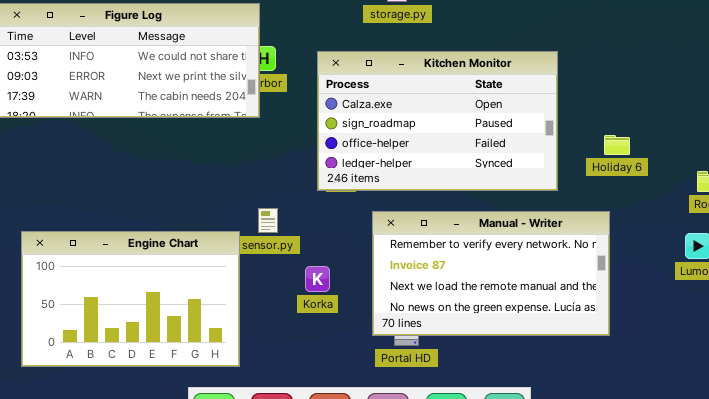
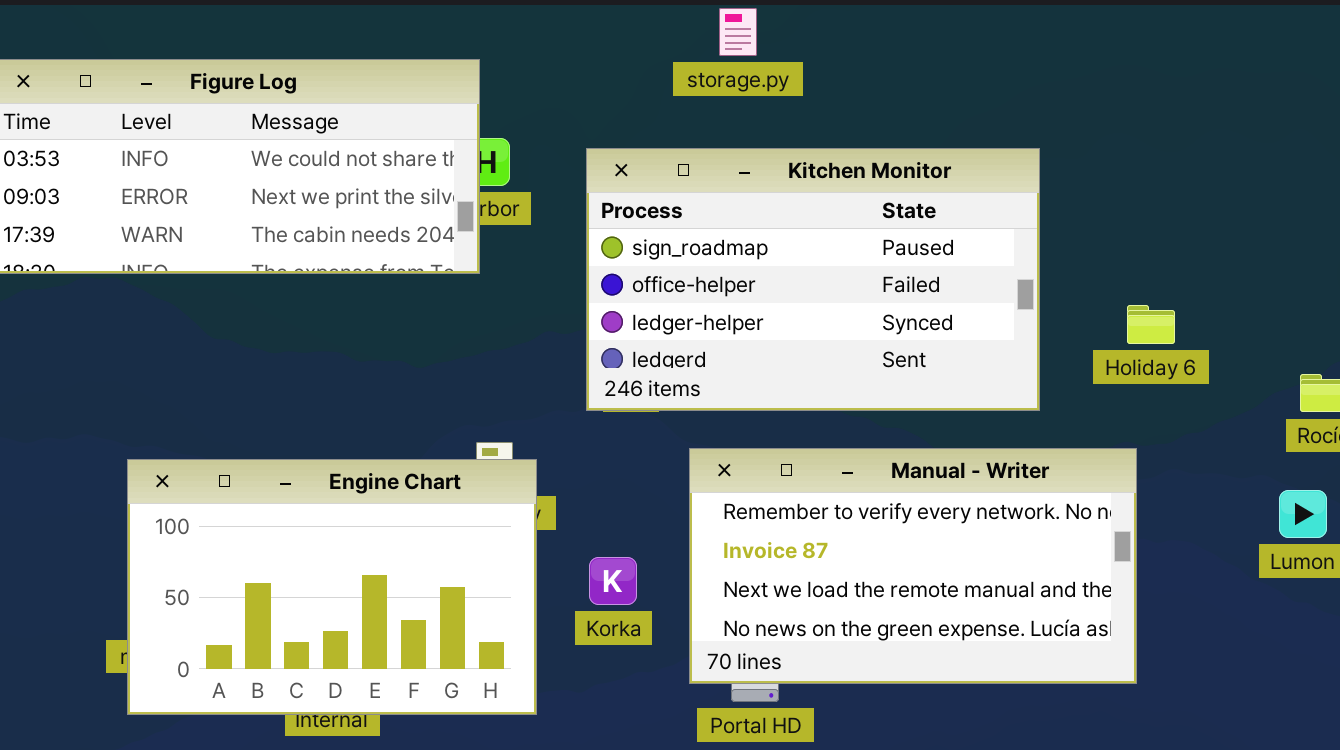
Kitchen Monitor: [317,51,558,191] -> [586,148,1040,411], scrolled down 1 row
Engine Chart: [21,231,240,367] -> [127,459,537,715], moved
Korka: [305,266,330,292] -> [589,557,637,605], moved

